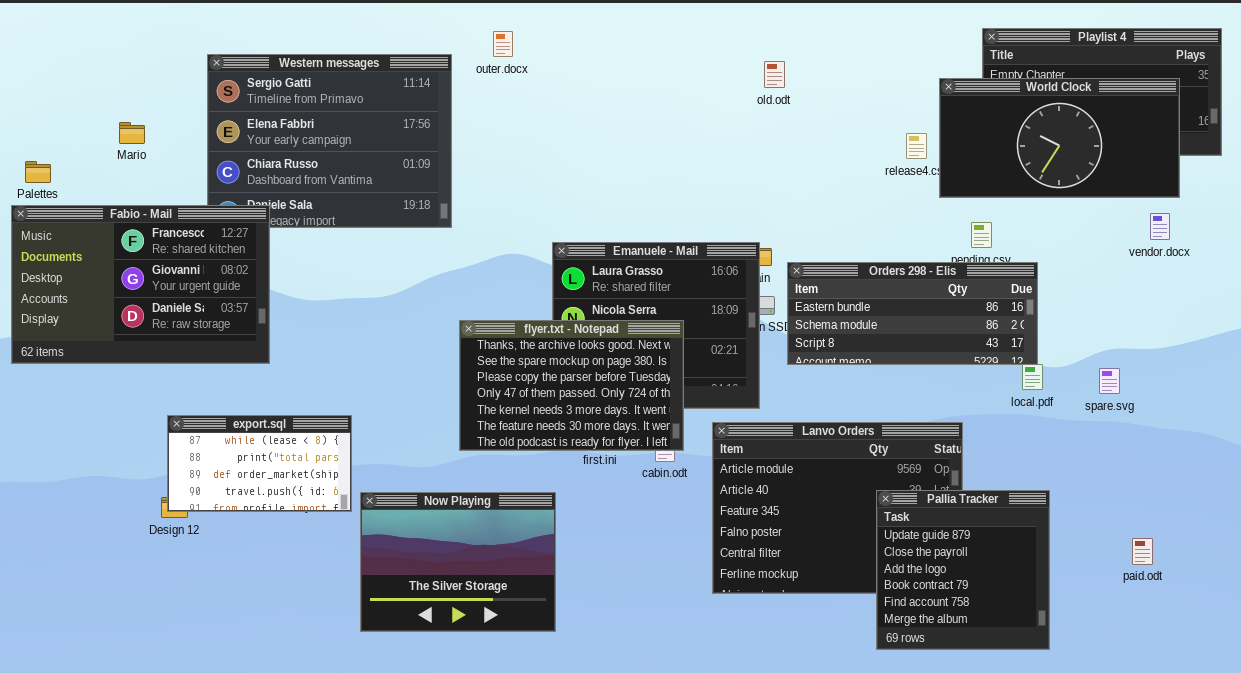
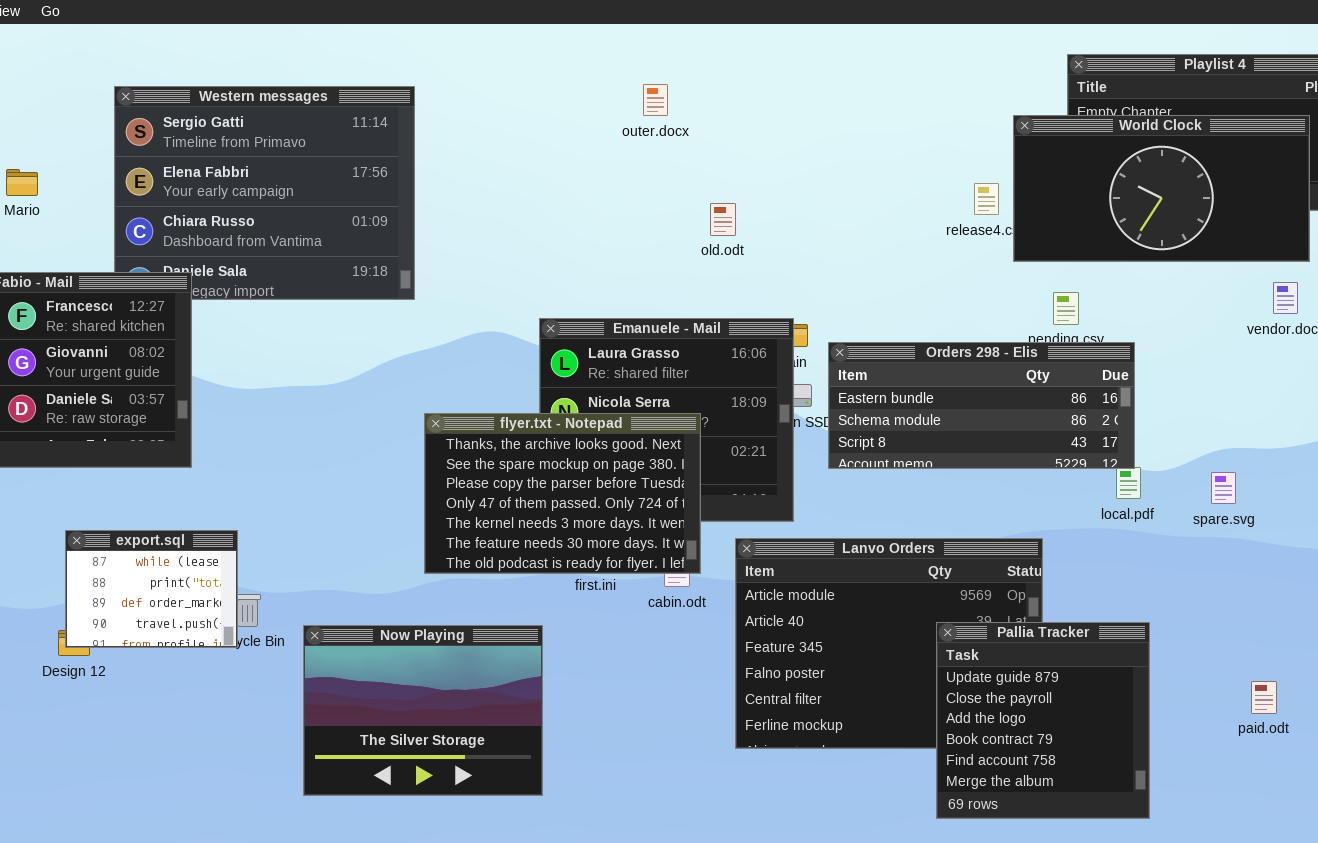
outer.docx: [493,31,513,57] -> [643,84,668,116], moved
old.odt: [764,61,785,88] -> [710,203,736,236], moved
export.sql: [167,415,352,512] -> [65,530,238,648], resized

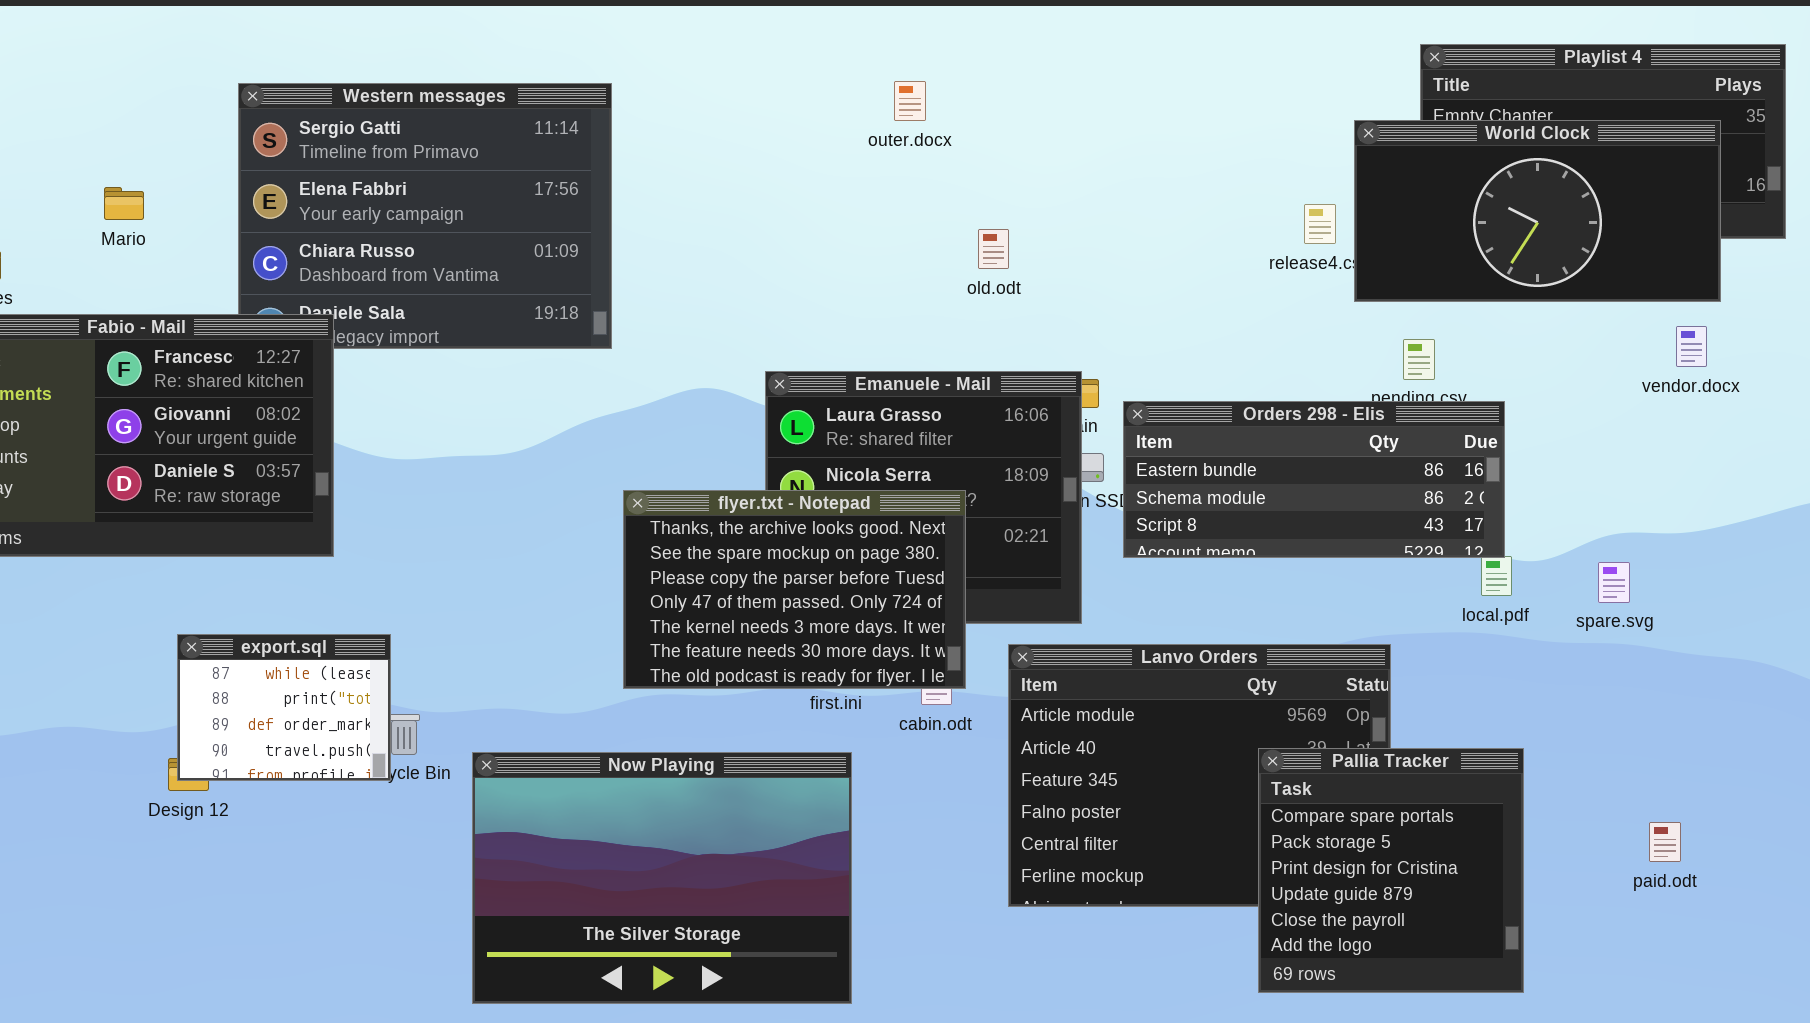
Pallia Tracker: [936,622,1150,819] -> [1258,748,1524,993], scrolled up 3 rows
Now Playing: [303,625,543,796] -> [472,752,852,1004], resized

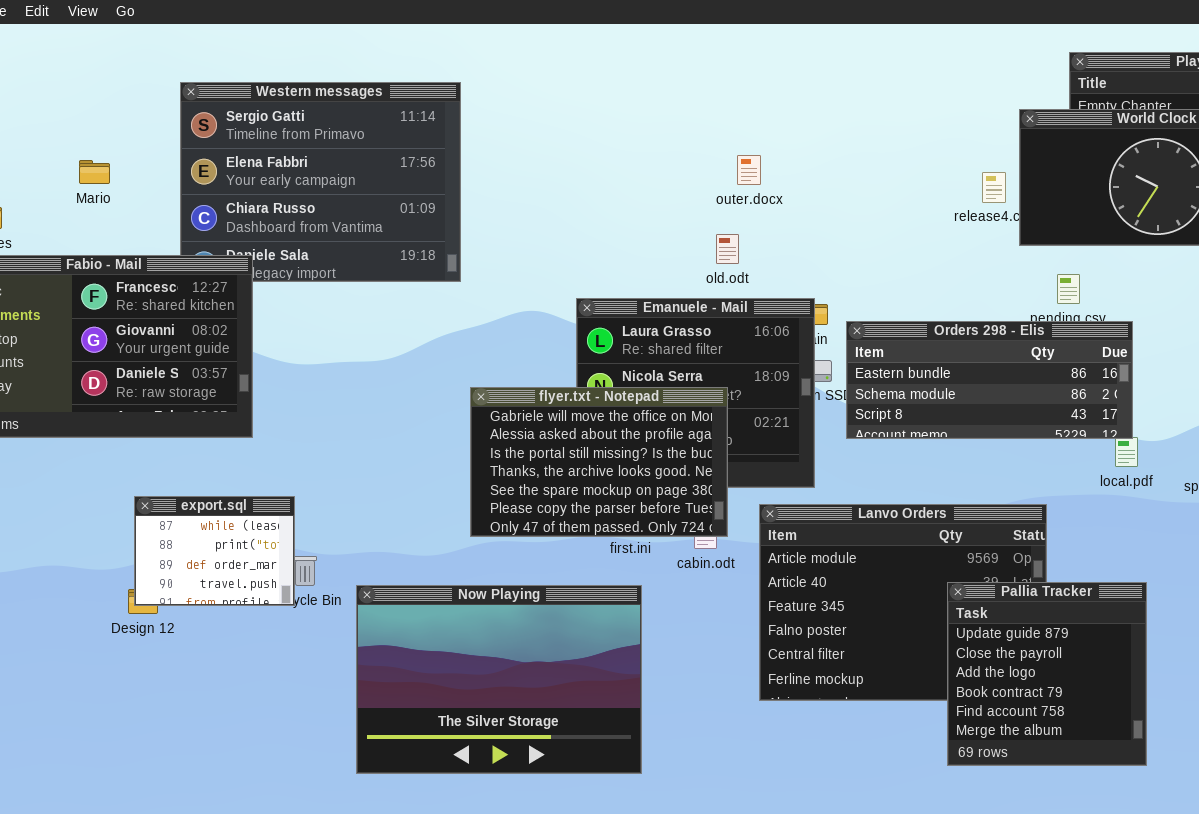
outer.docx: [894,81,926,121] -> [737,155,761,185], moved
old.odt: [978,229,1009,269] -> [716,234,739,264], moved
flyer.txt - Notepad: [623,490,966,689] -> [470,387,728,537], scrolled up 3 rows
Pallia Tracker: [1258,748,1524,993] -> [947,582,1147,766], scrolled down 3 rows

